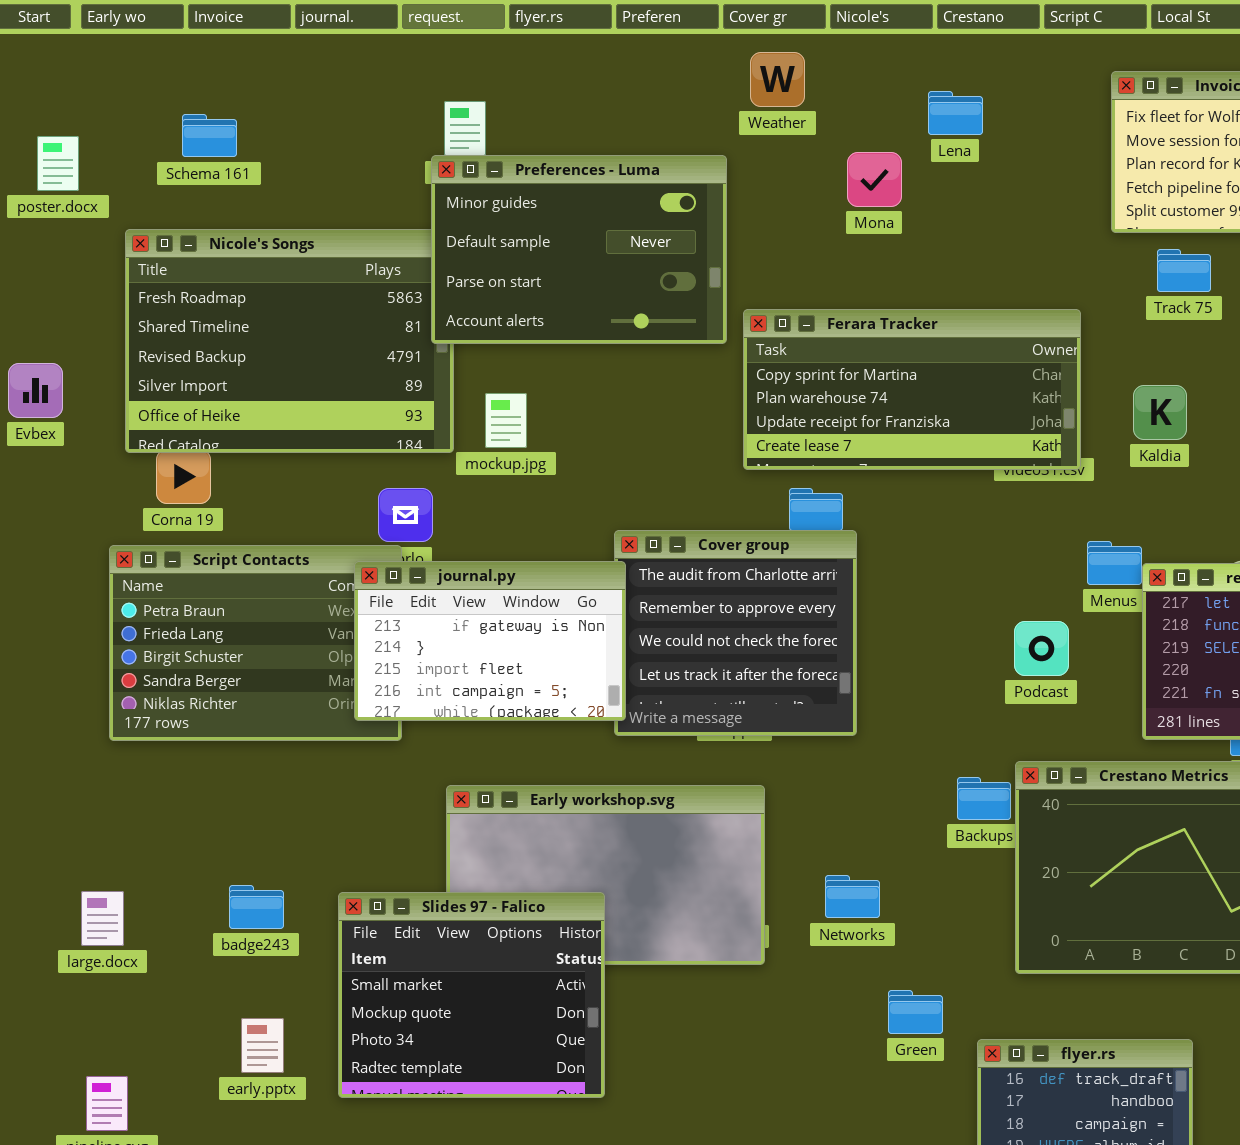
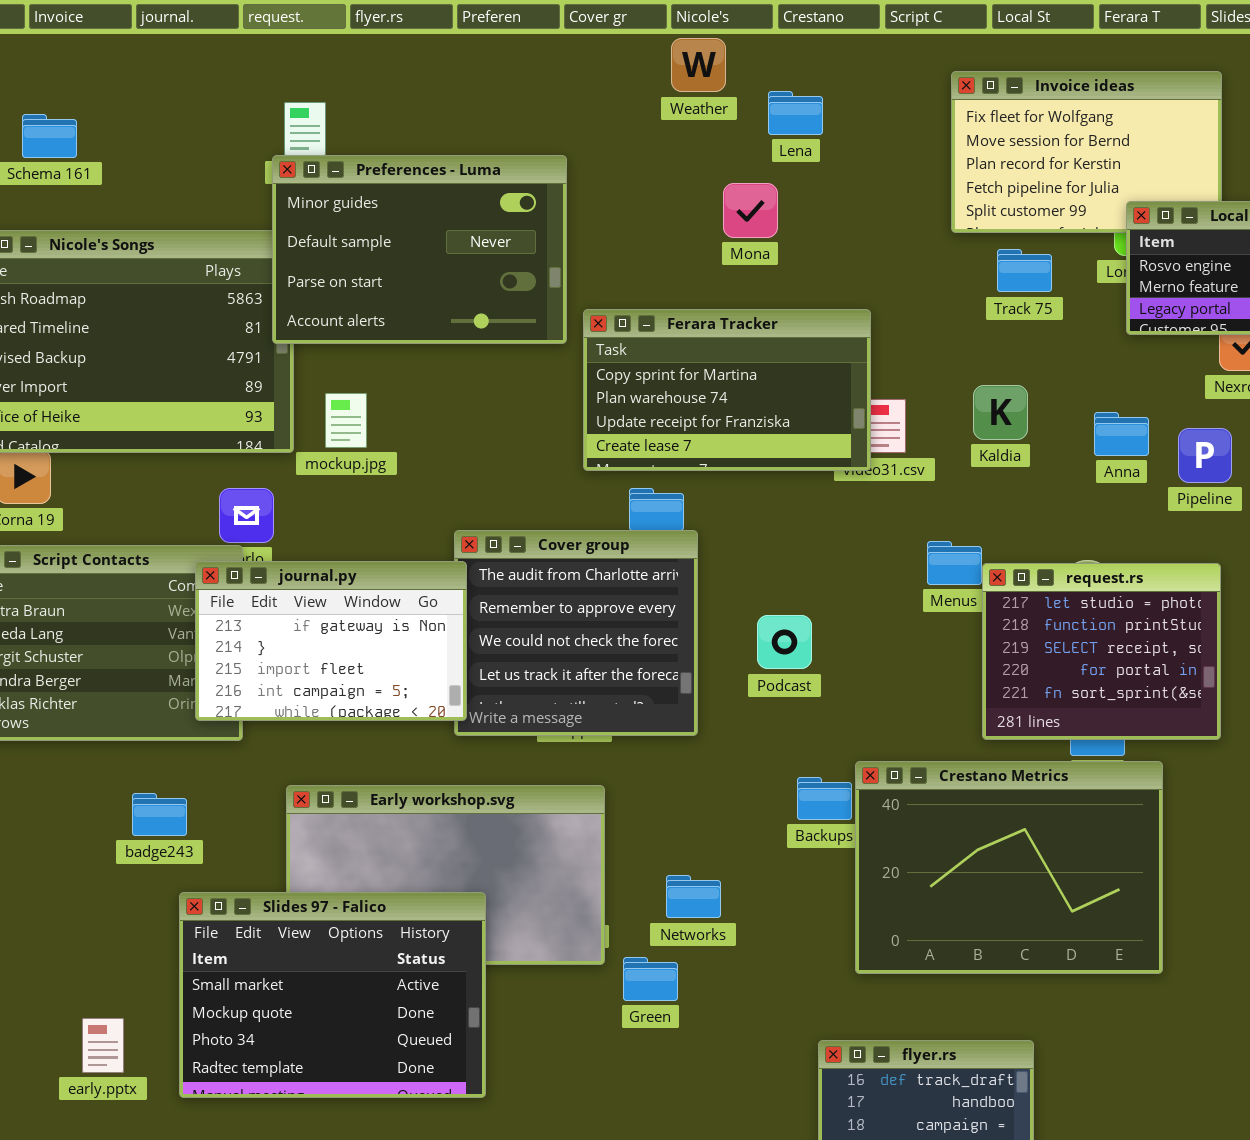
Weather: [750,52,805,107] -> [671,38,726,92], moved
Mona: [847,152,902,207] -> [723,183,778,238], moved
Ferara Tracker: [743,309,1081,470] -> [583,309,871,471], resized
Podcast: [1014,621,1069,676] -> [757,615,812,669], moved
badge243: [229,885,284,929] -> [132,793,187,836], moved
Slides 97 - Falico: [338,892,605,1098] -> [179,892,486,1098], resized
Green: [888,990,943,1034] -> [623,957,678,1001], moved

